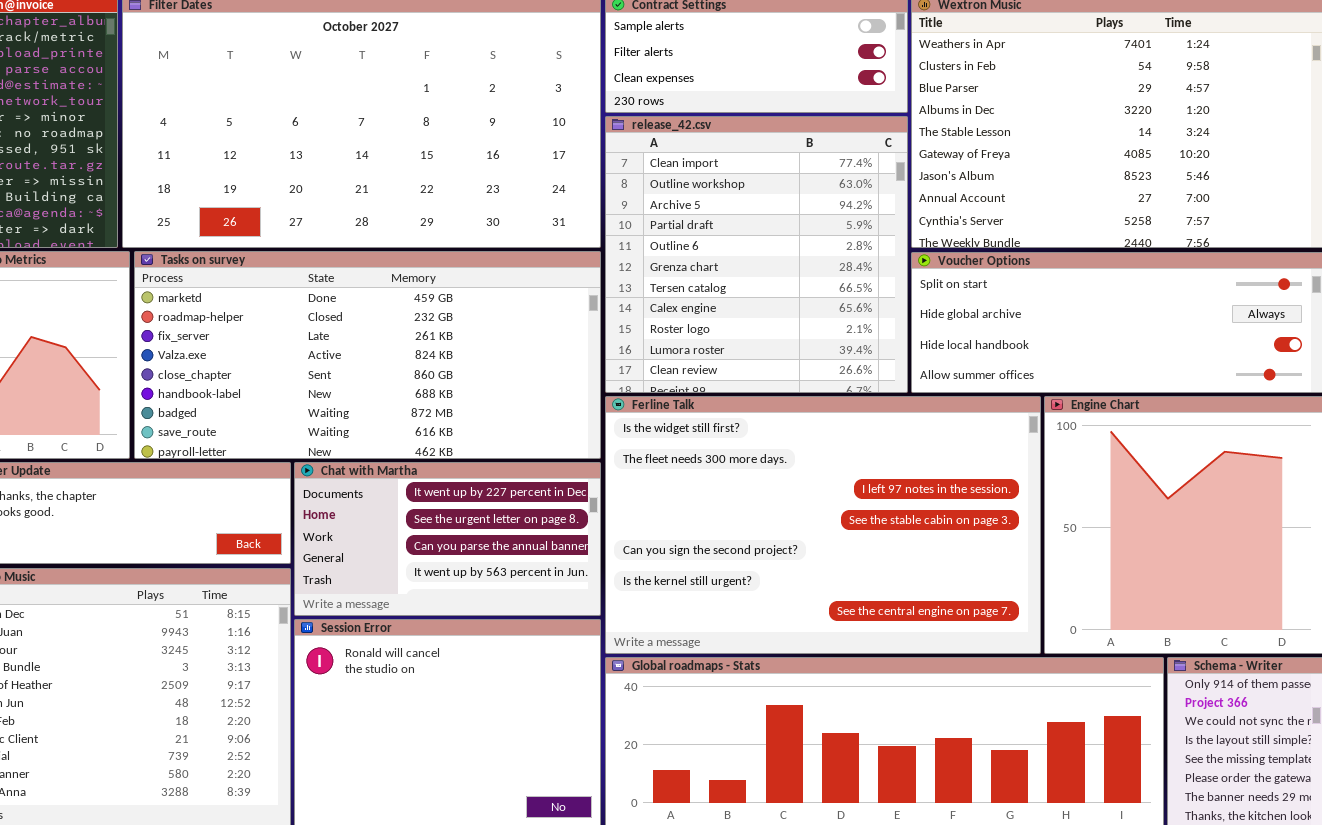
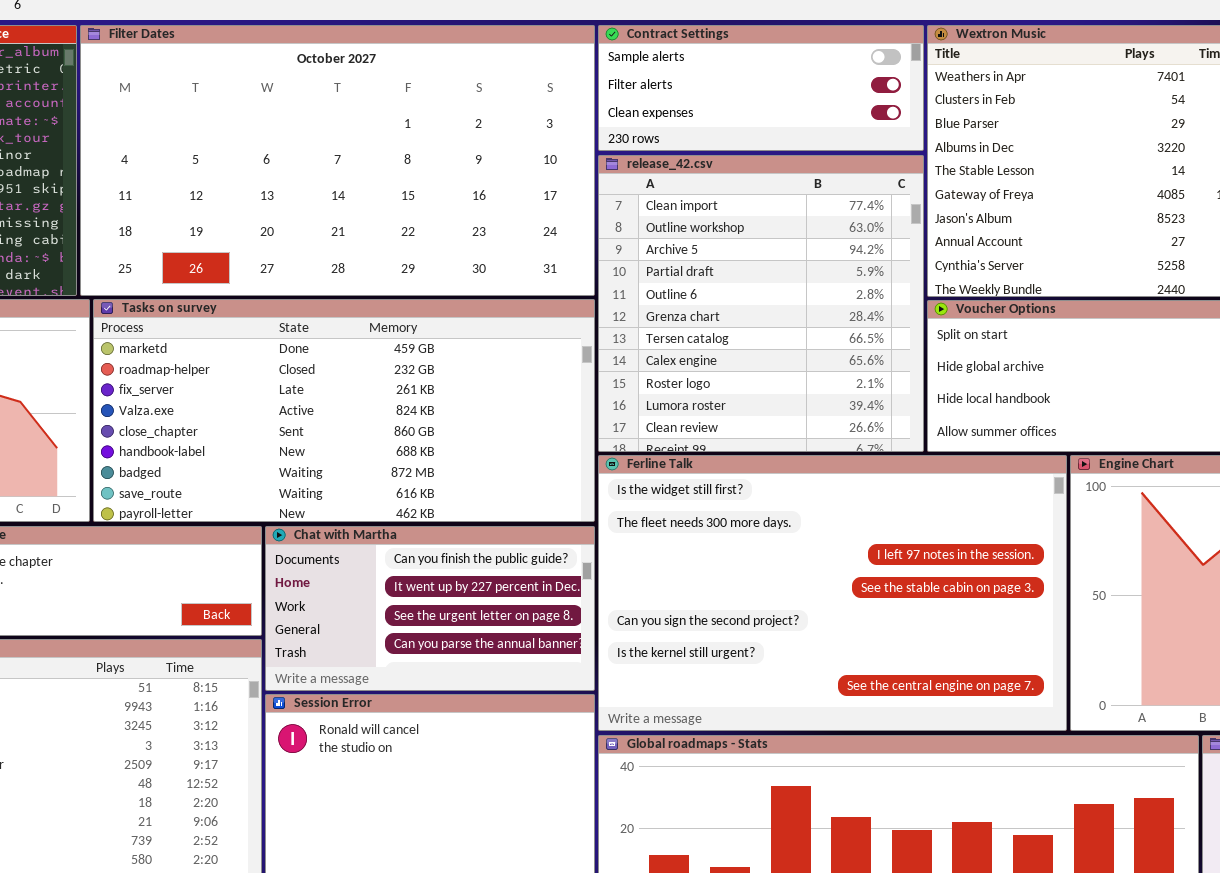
Chat with Martha: [294,462,601,616] -> [265,526,595,691], scrolled up 1 row

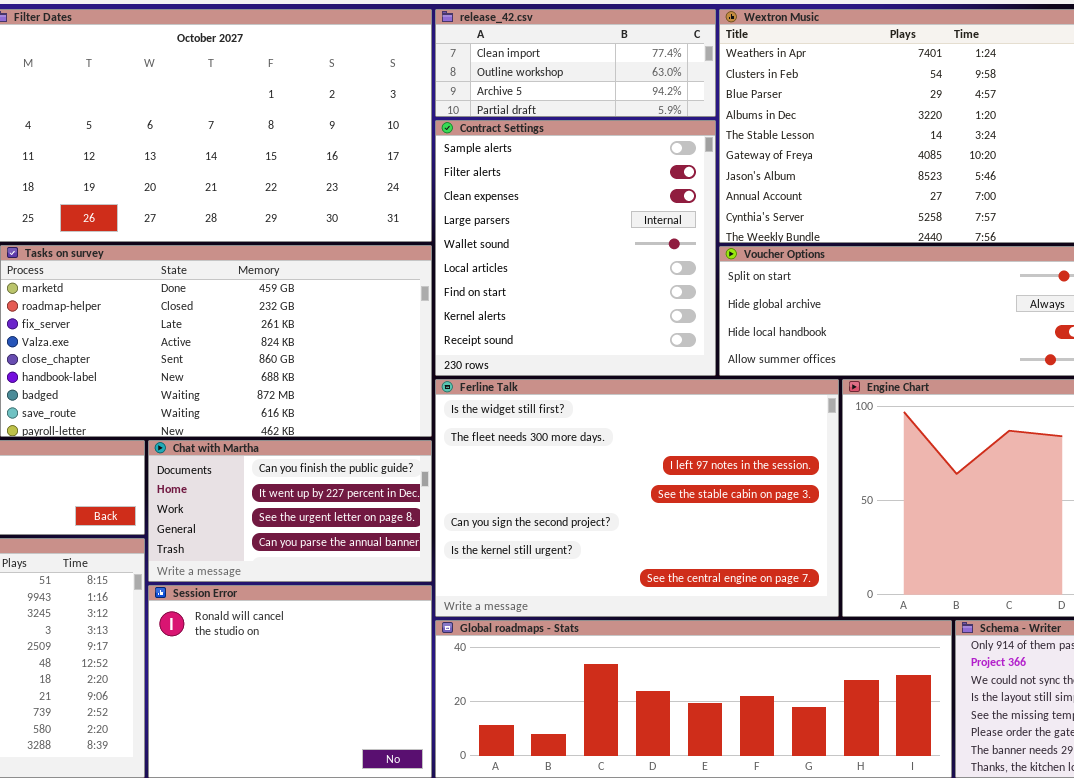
Contract Settings: [598,25,924,151] -> [435,120,716,376], moved, resized
release_42.csv: [598,155,924,452] -> [435,9,716,117], moved, resized

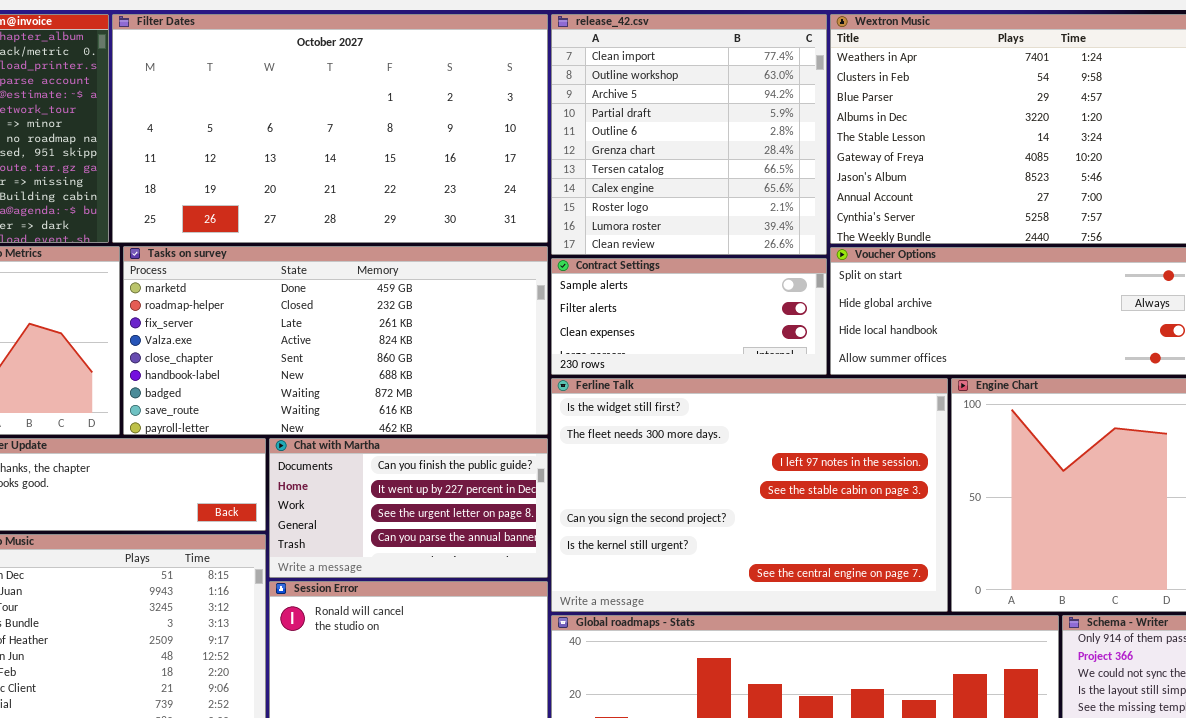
release_42.csv: [435,9,716,117] -> [551,14,827,255], resized
Contract Settings: [435,120,716,376] -> [551,258,827,375], resized

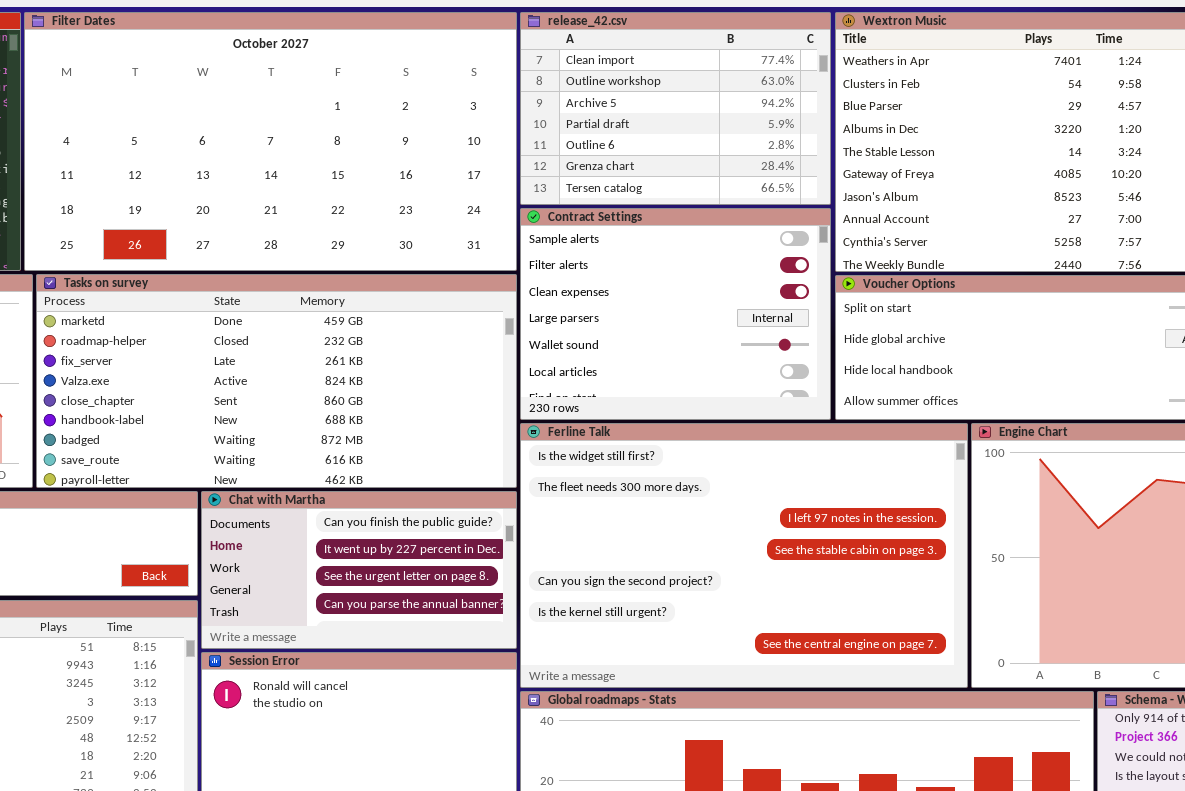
release_42.csv: [551,14,827,255] -> [520,12,831,205], resized
Contract Settings: [551,258,827,375] -> [520,208,831,420], resized

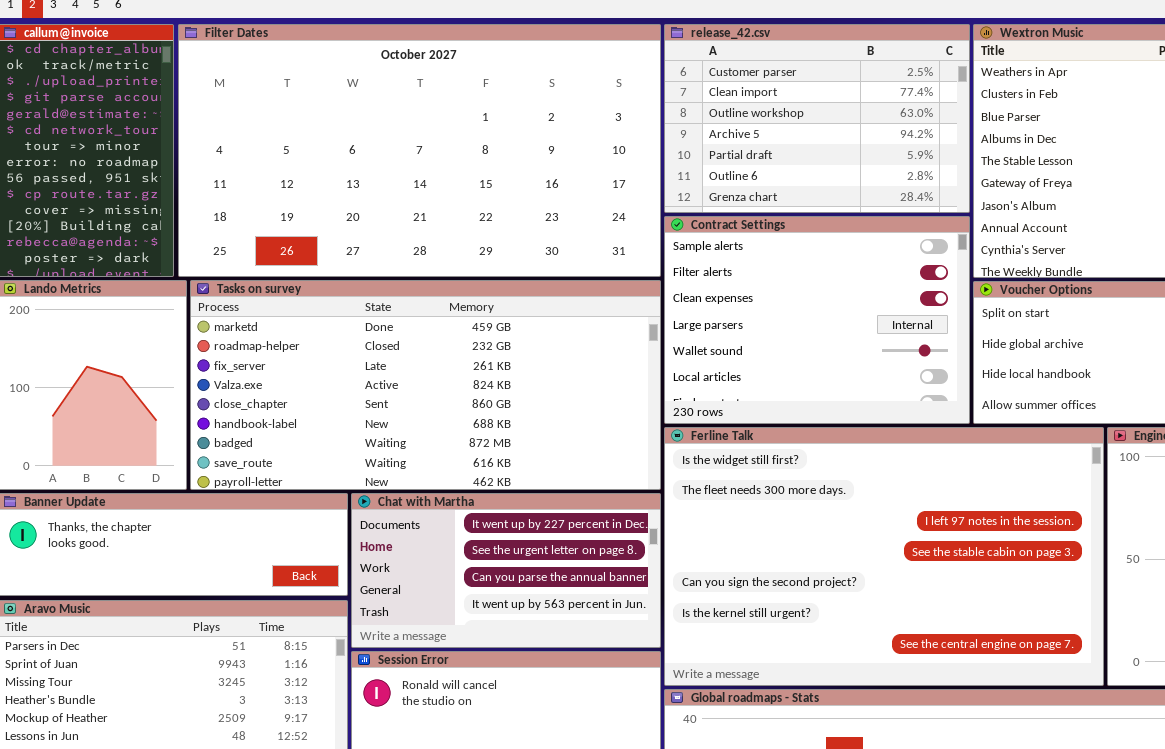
release_42.csv: [520,12,831,205] -> [664,24,970,213], scrolled up 1 row
Chat with Martha: [201,491,517,649] -> [351,493,661,648], scrolled down 1 row

